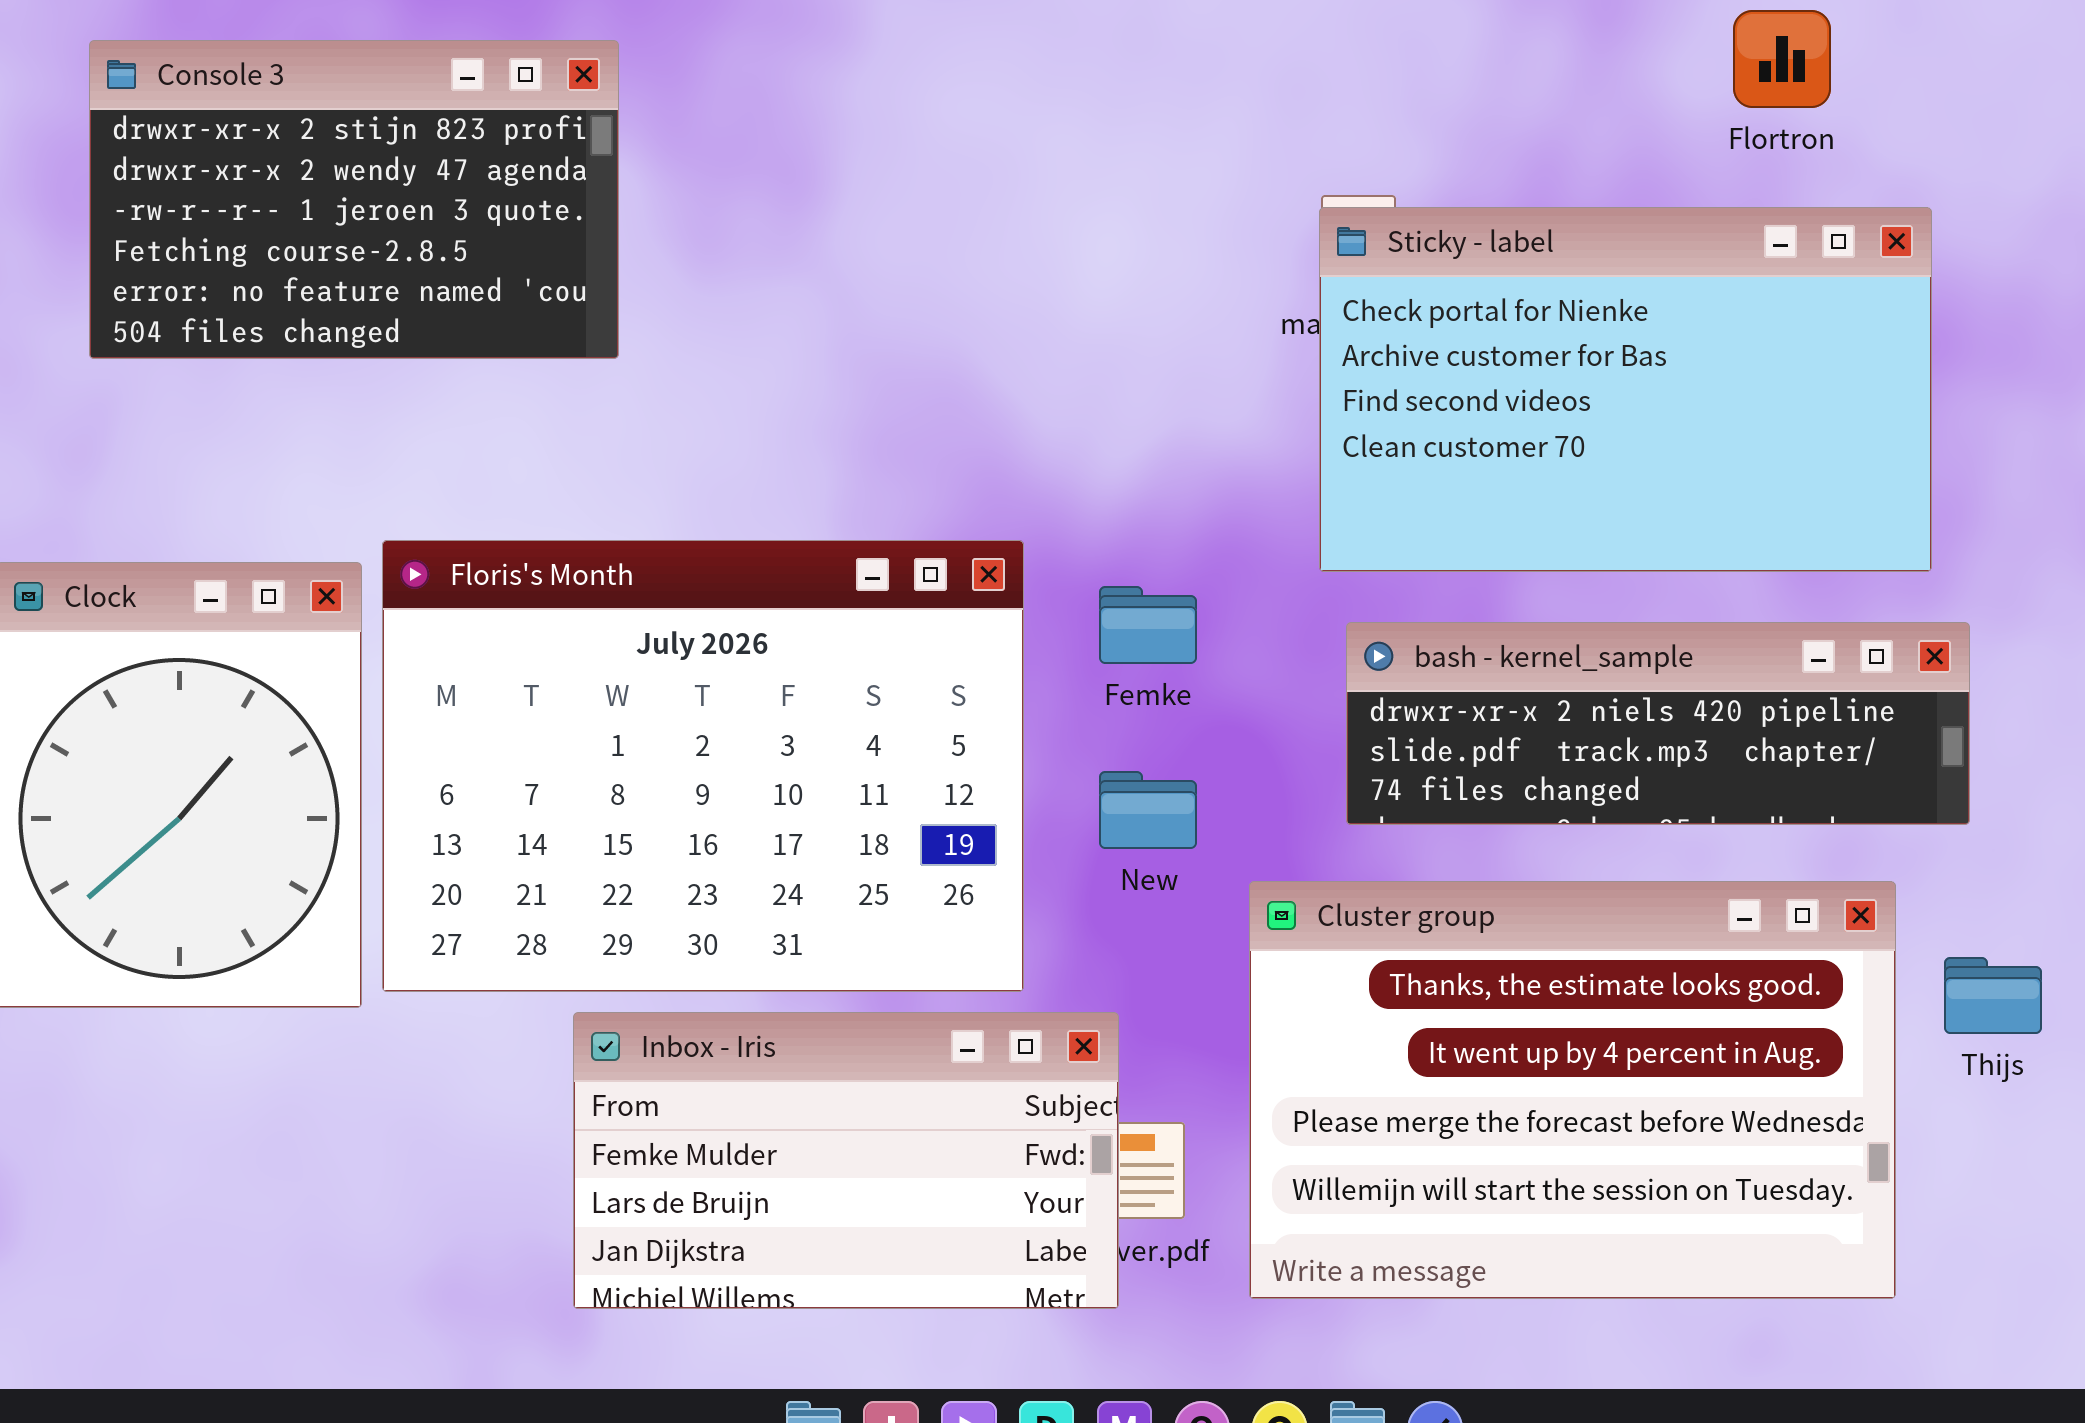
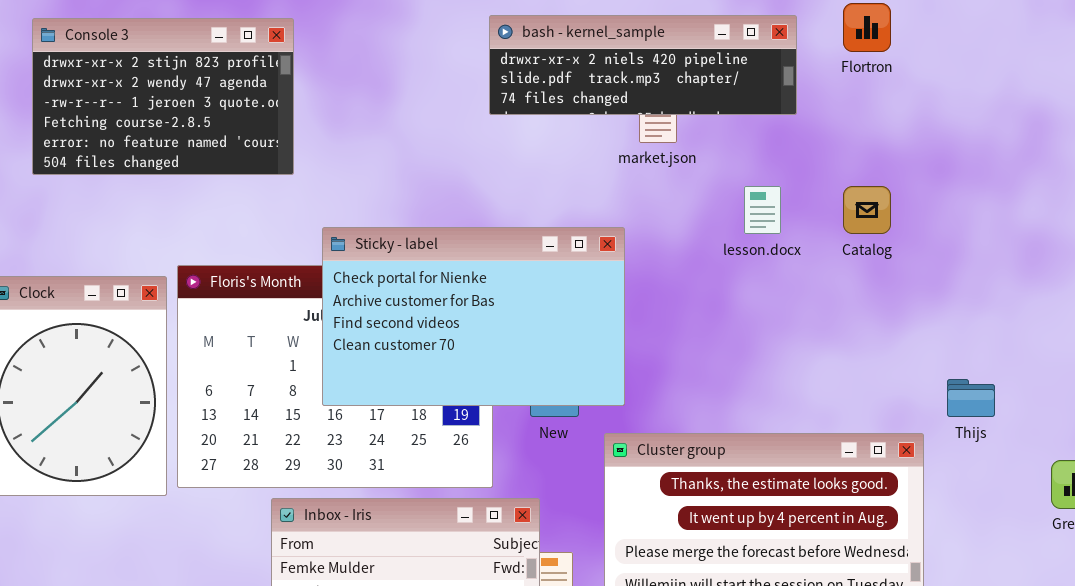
Sticky - label: [1319,207,1932,572] -> [322,227,625,406], moved
bash - kernel_sample: [1346,622,1970,825] -> [489,15,797,115], moved
Thijs: [1944,957,2042,1034] -> [947,379,995,417], moved

